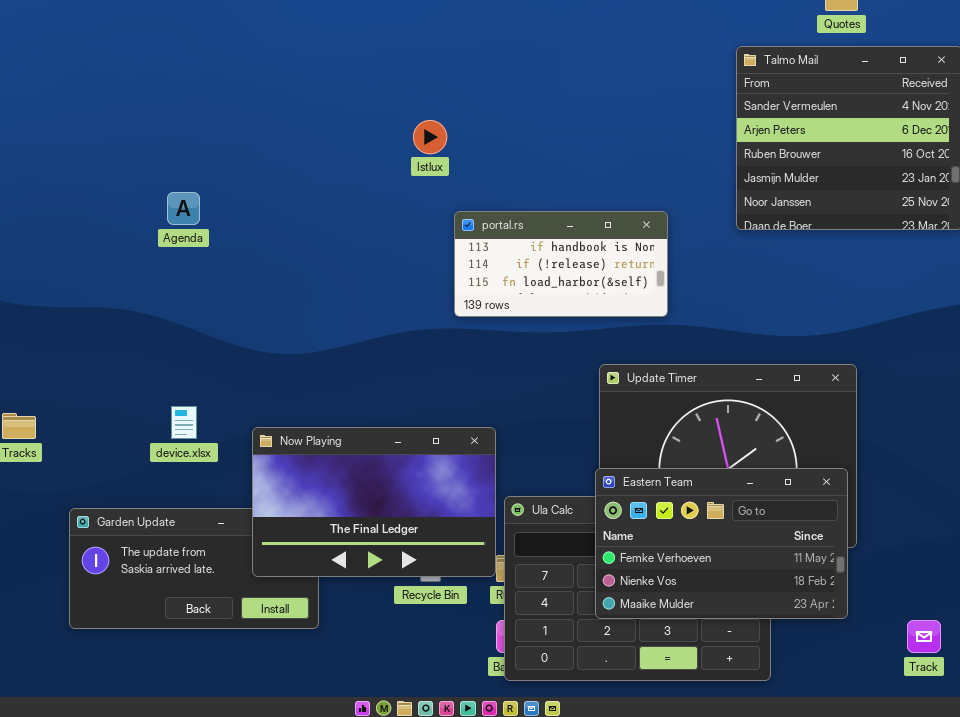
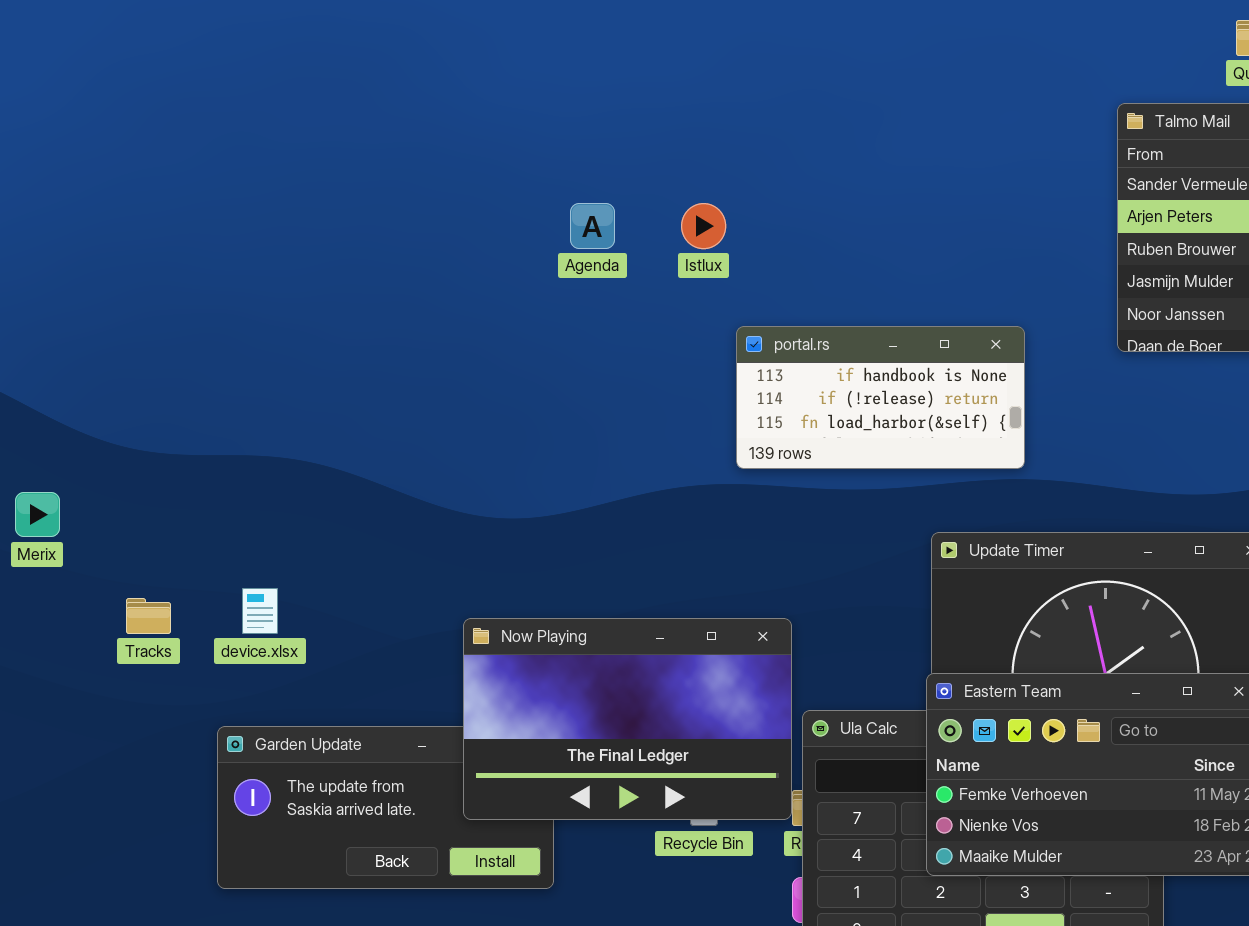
Agenda: [167,192,200,225] -> [570,203,615,249], moved
device.xlsx: [171,406,197,439] -> [242,588,278,634], moved

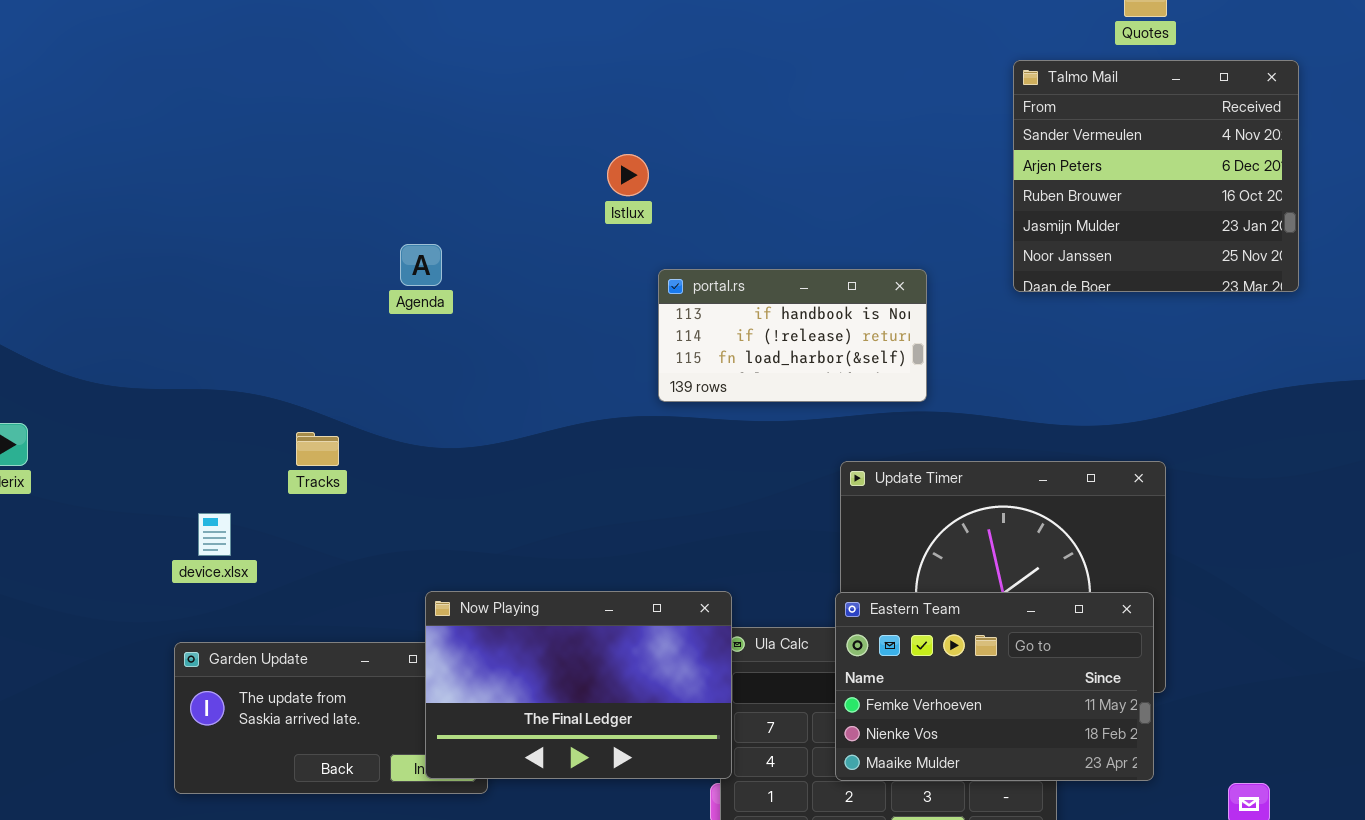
Agenda: [570,203,615,249] -> [400,244,442,286], moved
Tracks: [126,598,171,634] -> [296,432,339,466], moved
Now Playing: [463,618,792,820] -> [425,591,732,779], moved

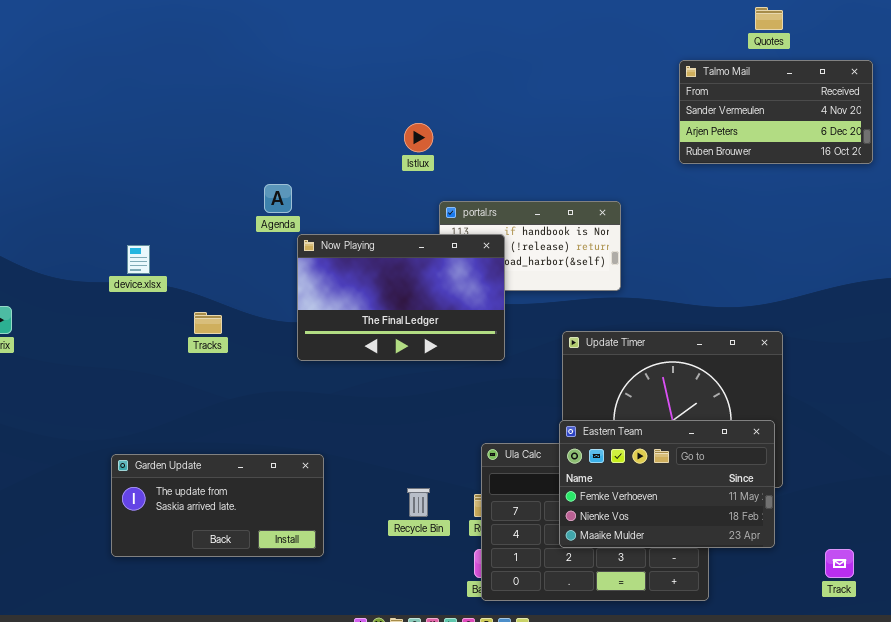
Talmo Mail: [1013,60,1299,292] -> [679,60,873,164], resized
device.xlsx: [198,513,231,556] -> [127,245,150,274], moved
Now Playing: [425,591,732,779] -> [297,234,505,361], moved

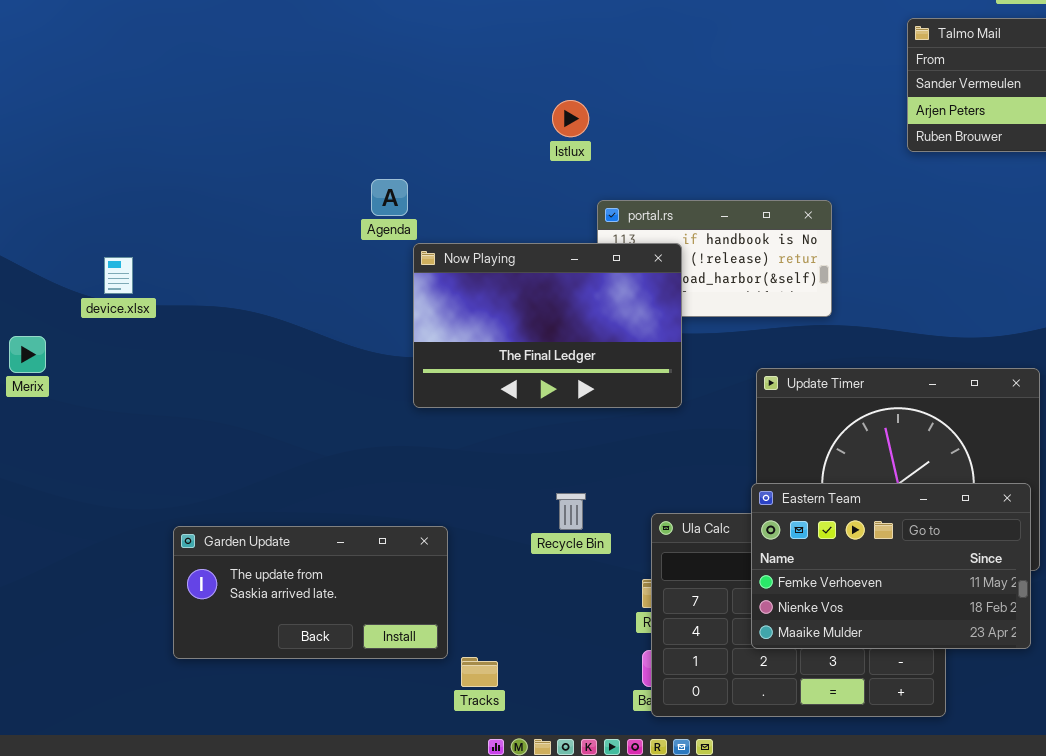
device.xlsx: [127,245,150,274] -> [104,257,133,294], moved
Tracks: [194,312,222,334] -> [461,657,498,687], moved
Recycle Bin: [407,488,430,517] -> [556,493,586,530], moved

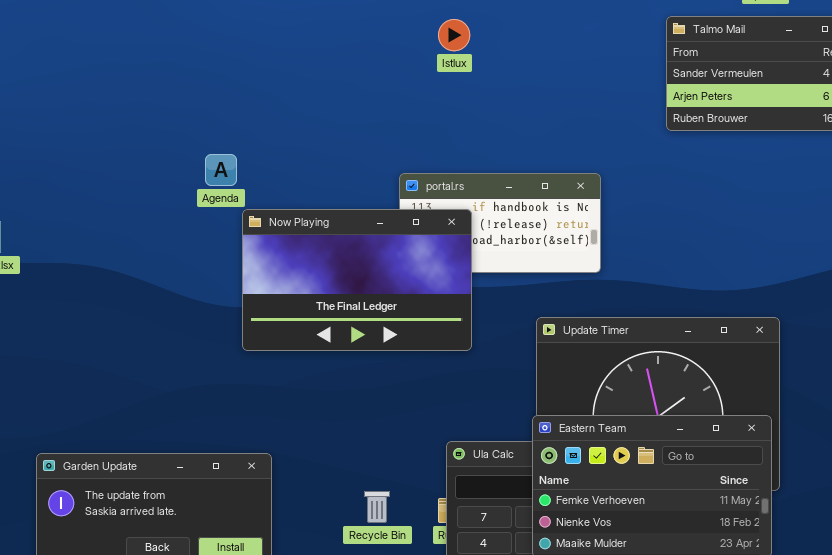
Istlux: [552,100,589,137] -> [438,19,470,51], moved
Recycle Bin: [556,493,586,530] -> [364,491,390,523], moved

